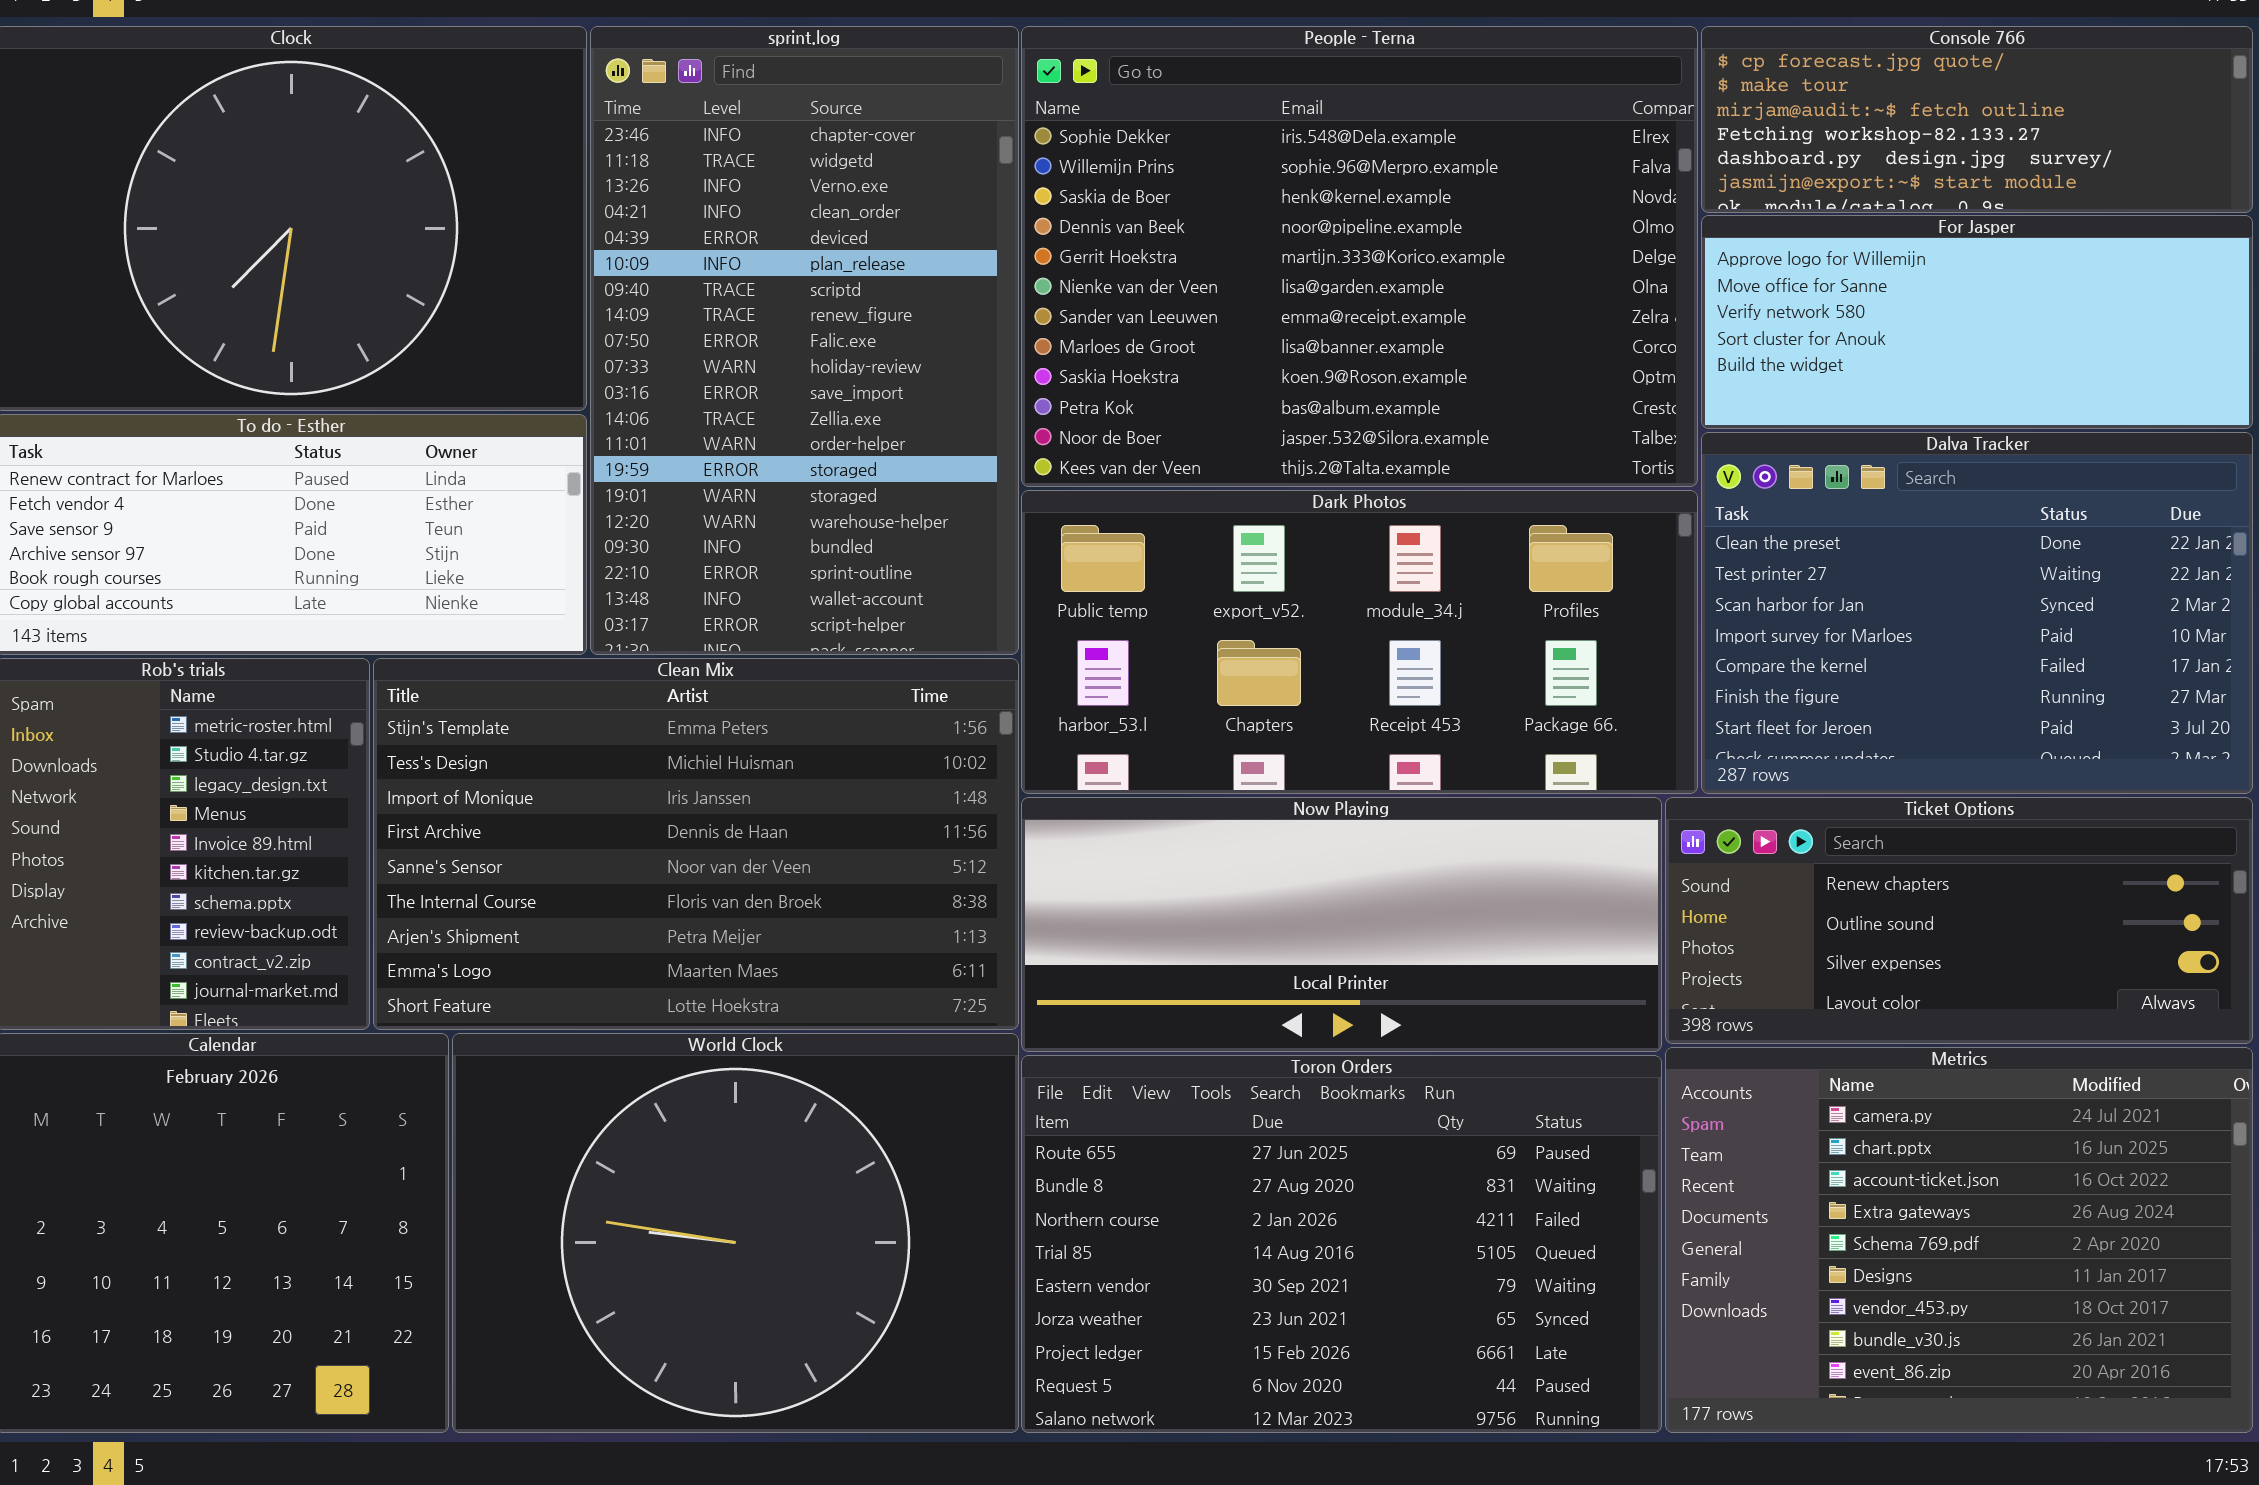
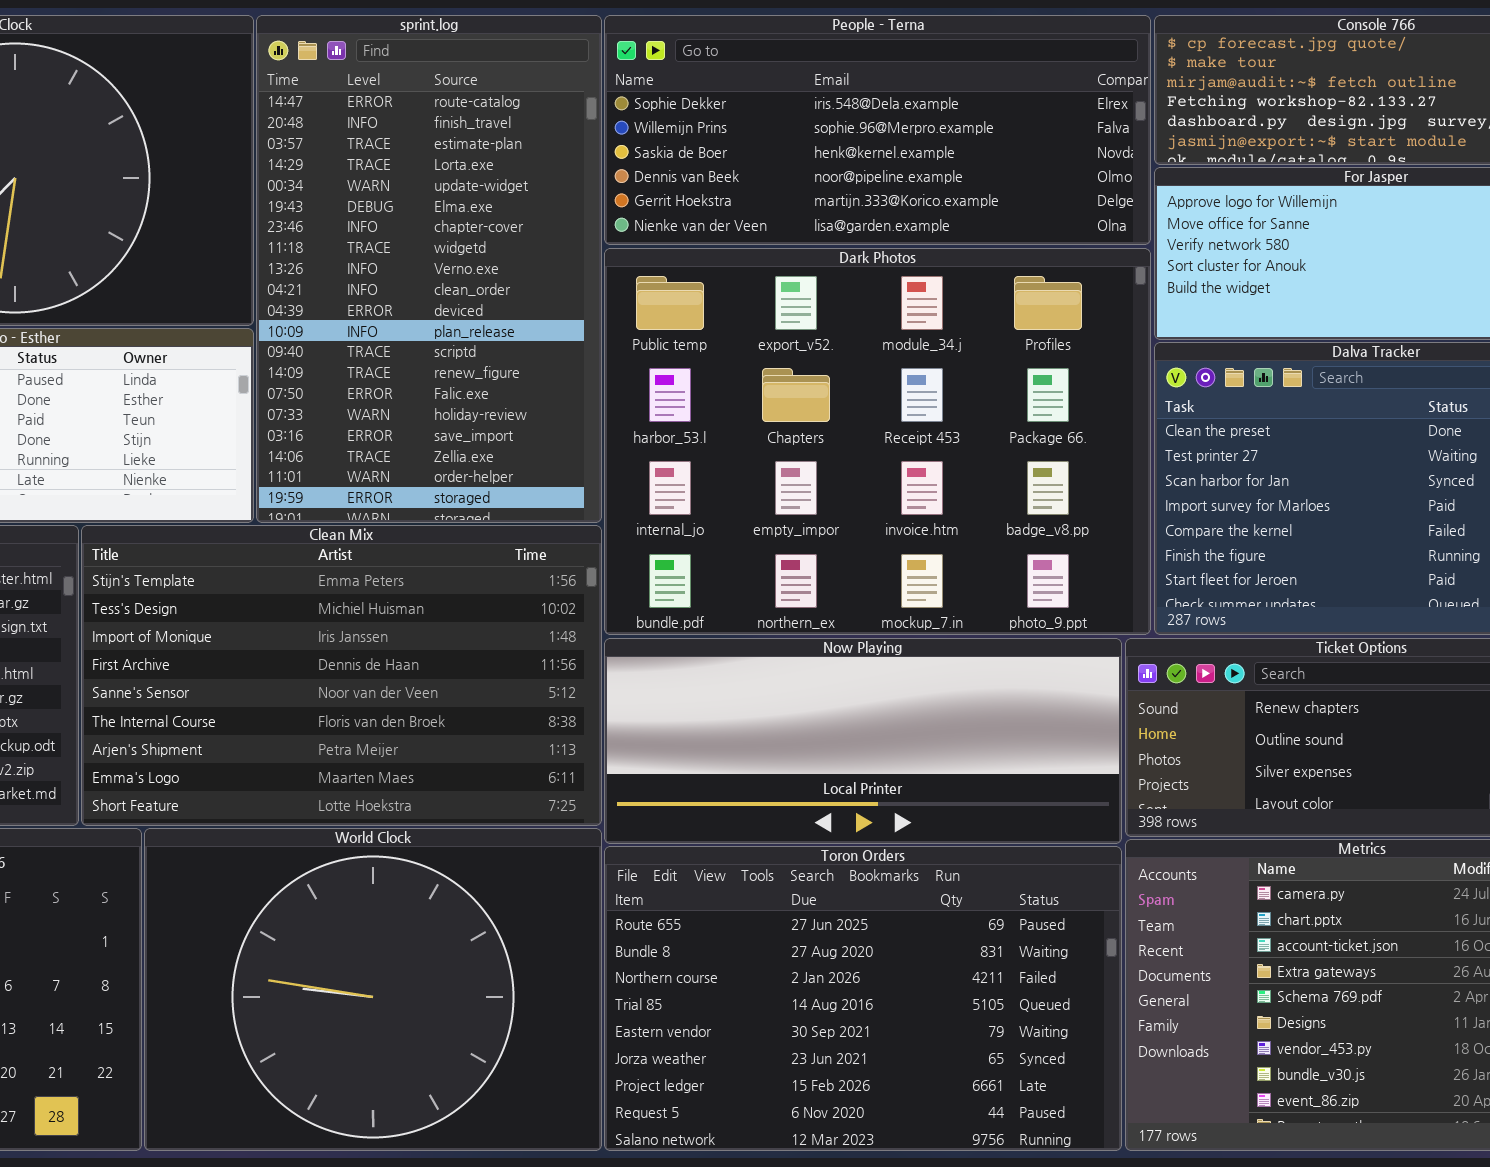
sprint.log: [590,26,1019,655] -> [256,15,602,523], scrolled up 6 rows
People - Terna: [1021,26,1698,487] -> [604,15,1151,245], resized
Dark Photos: [1021,490,1698,794] -> [604,248,1151,635], resized

